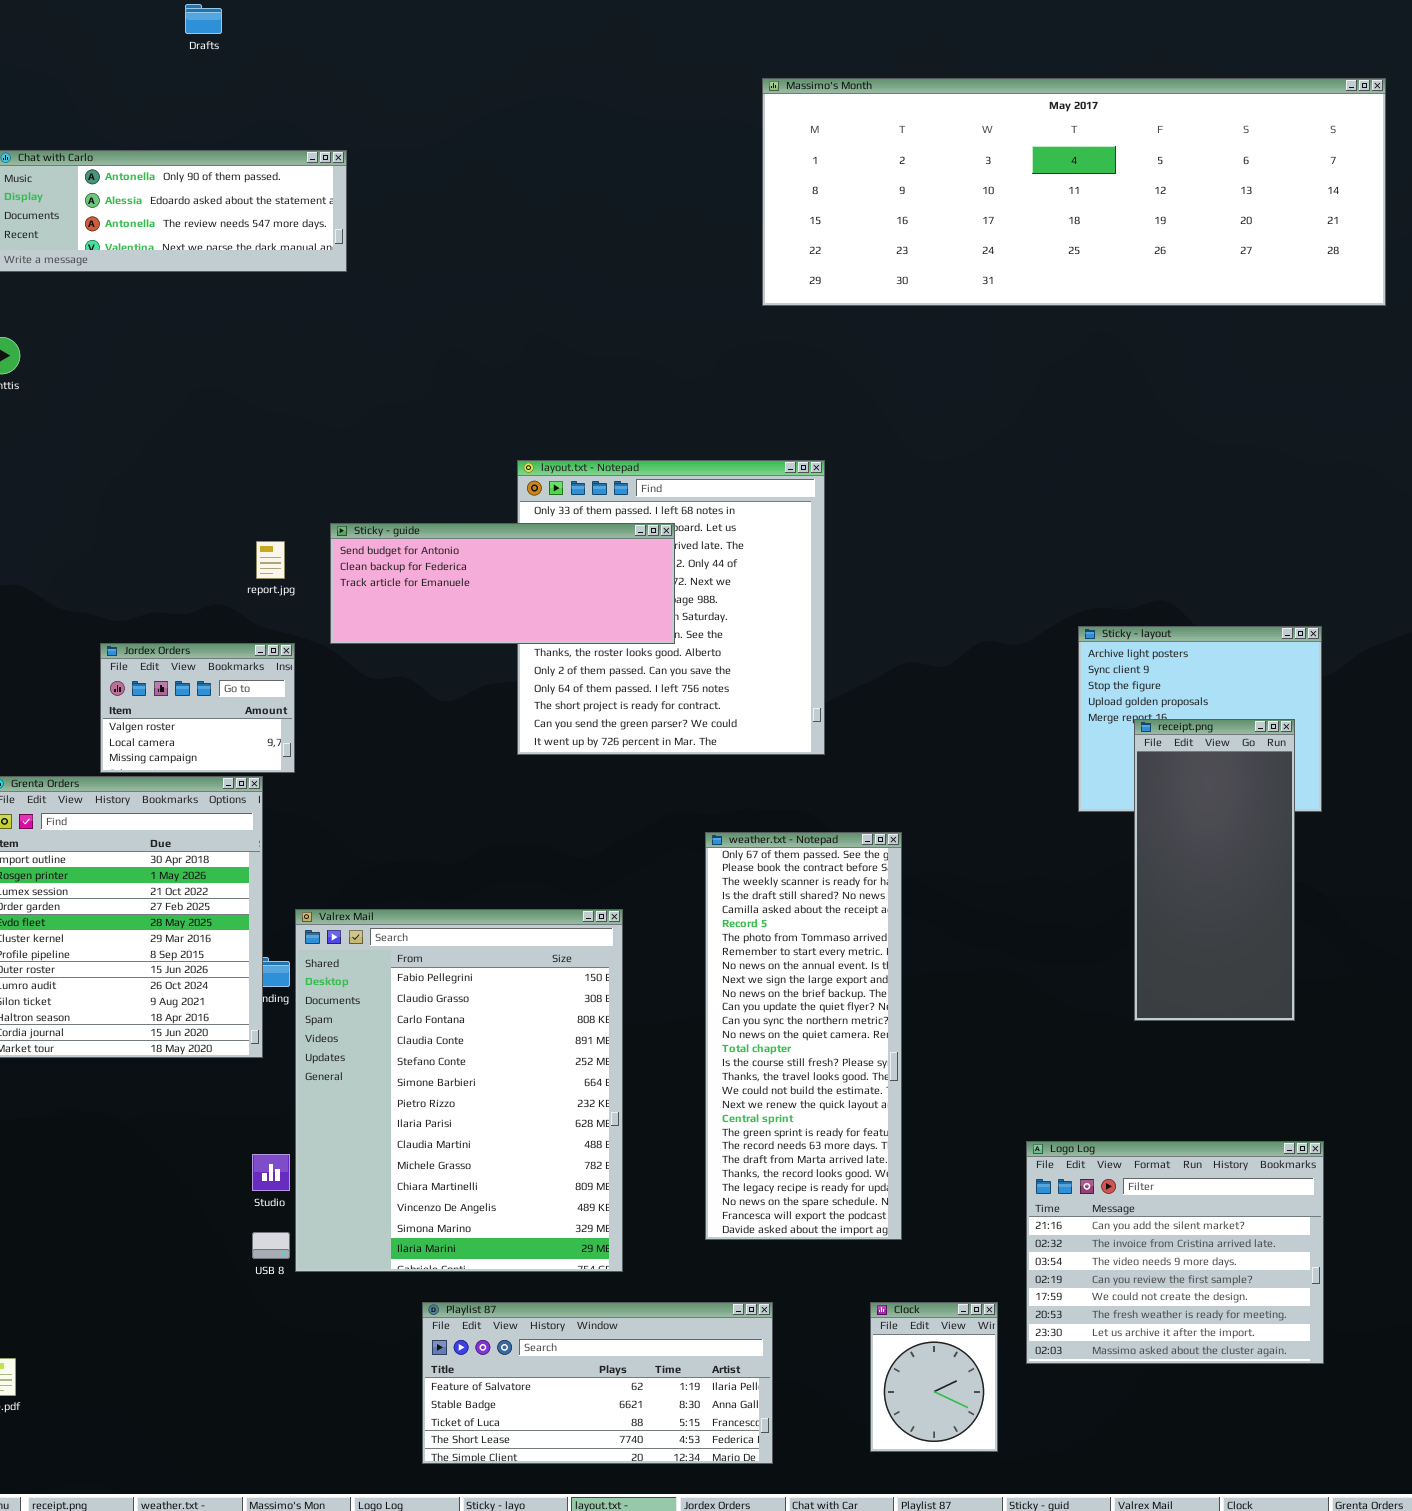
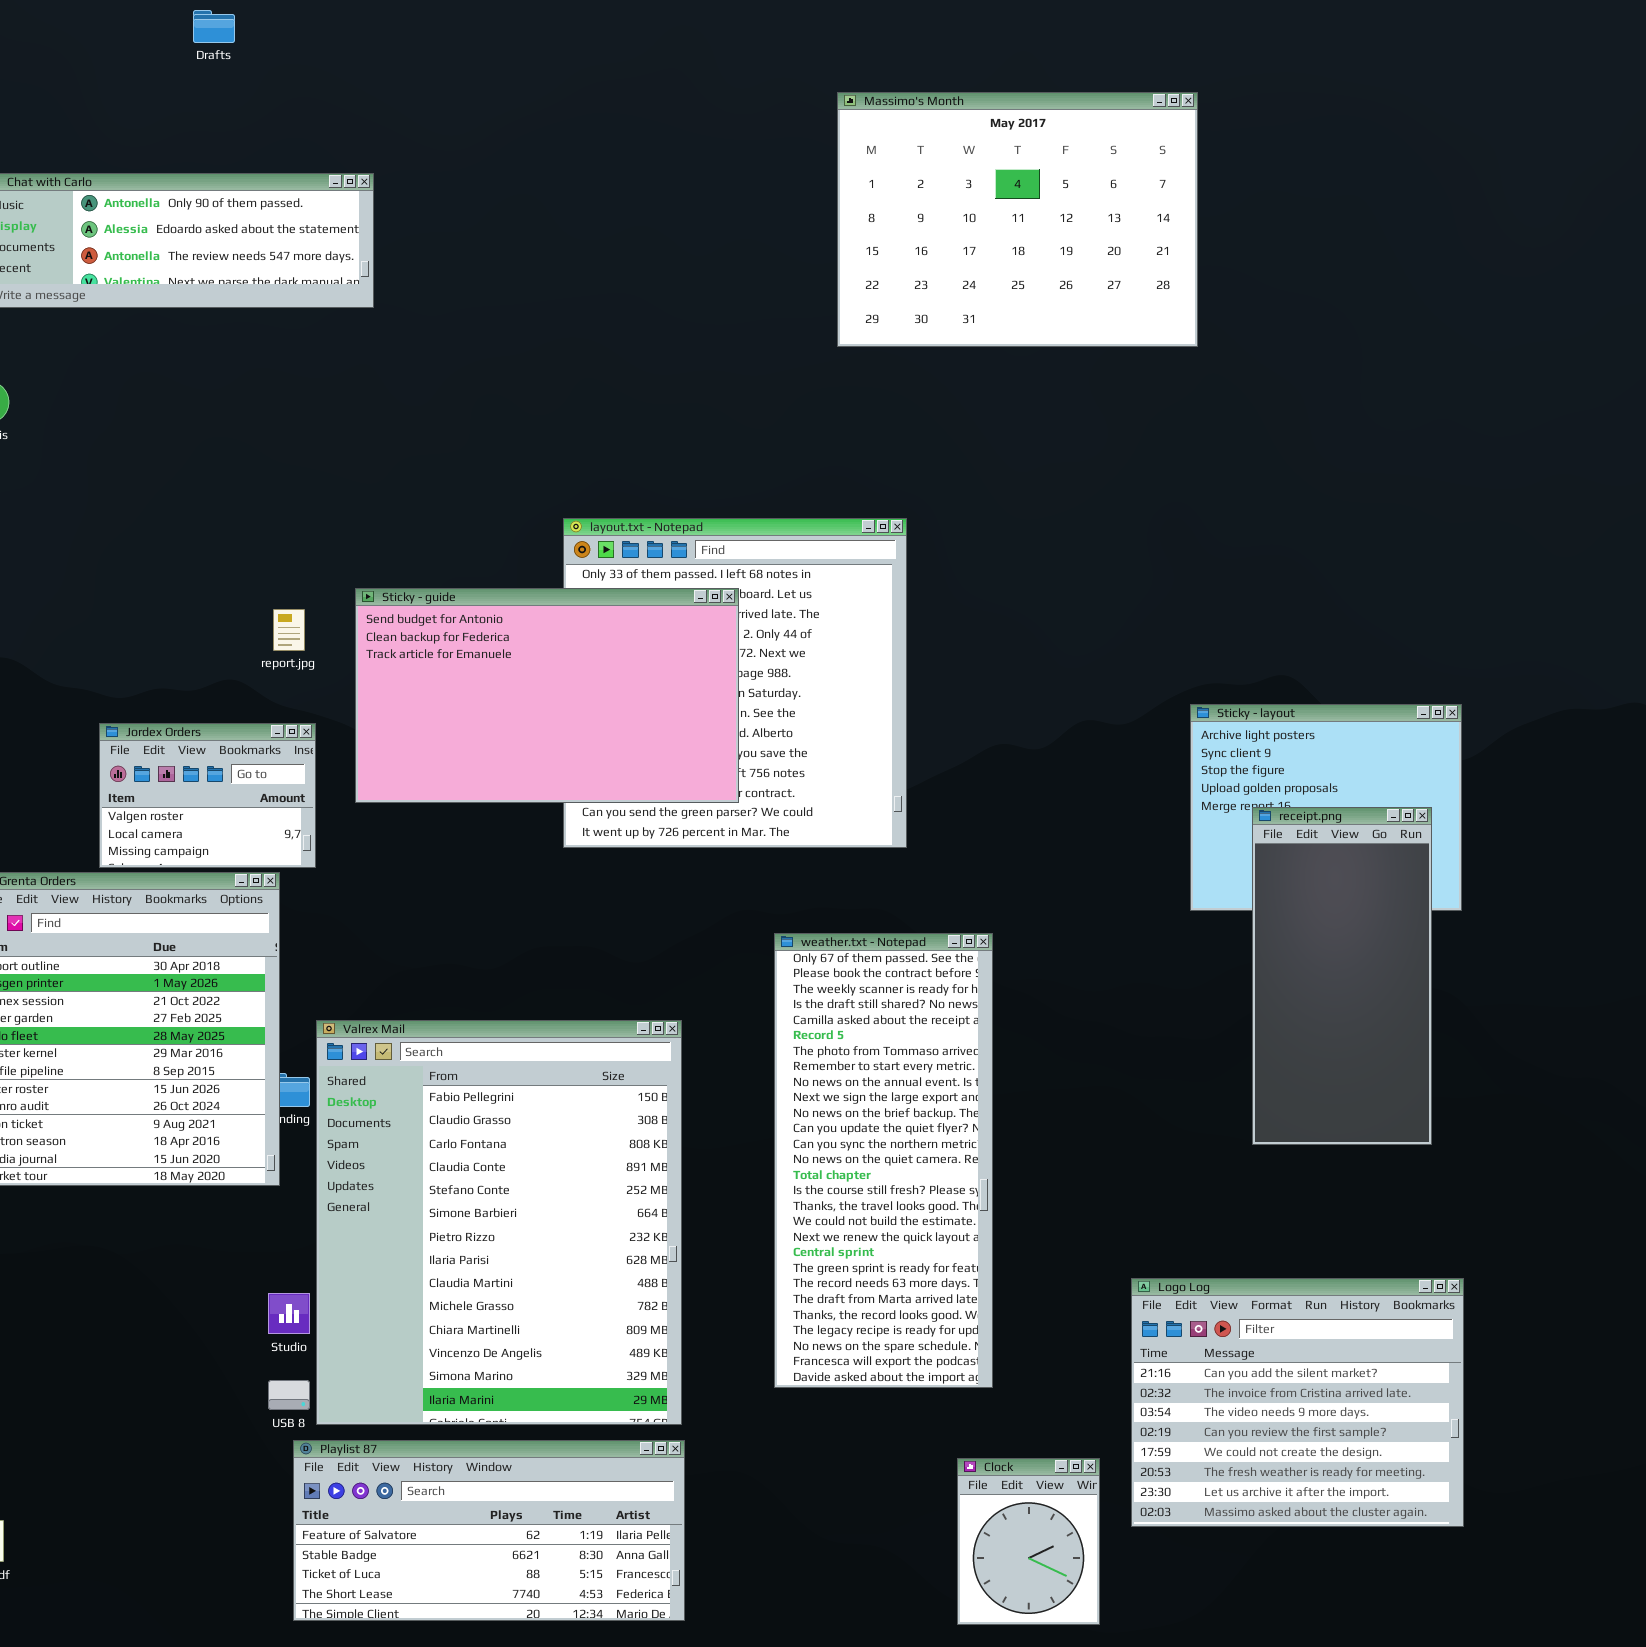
Massimo's Month: [762,78,1386,306] -> [837,92,1198,347], resized
Sticky - guide: [330,523,675,644] -> [355,588,739,803], resized
Playlist 87: [422,1302,773,1464] -> [293,1440,685,1621], moved

